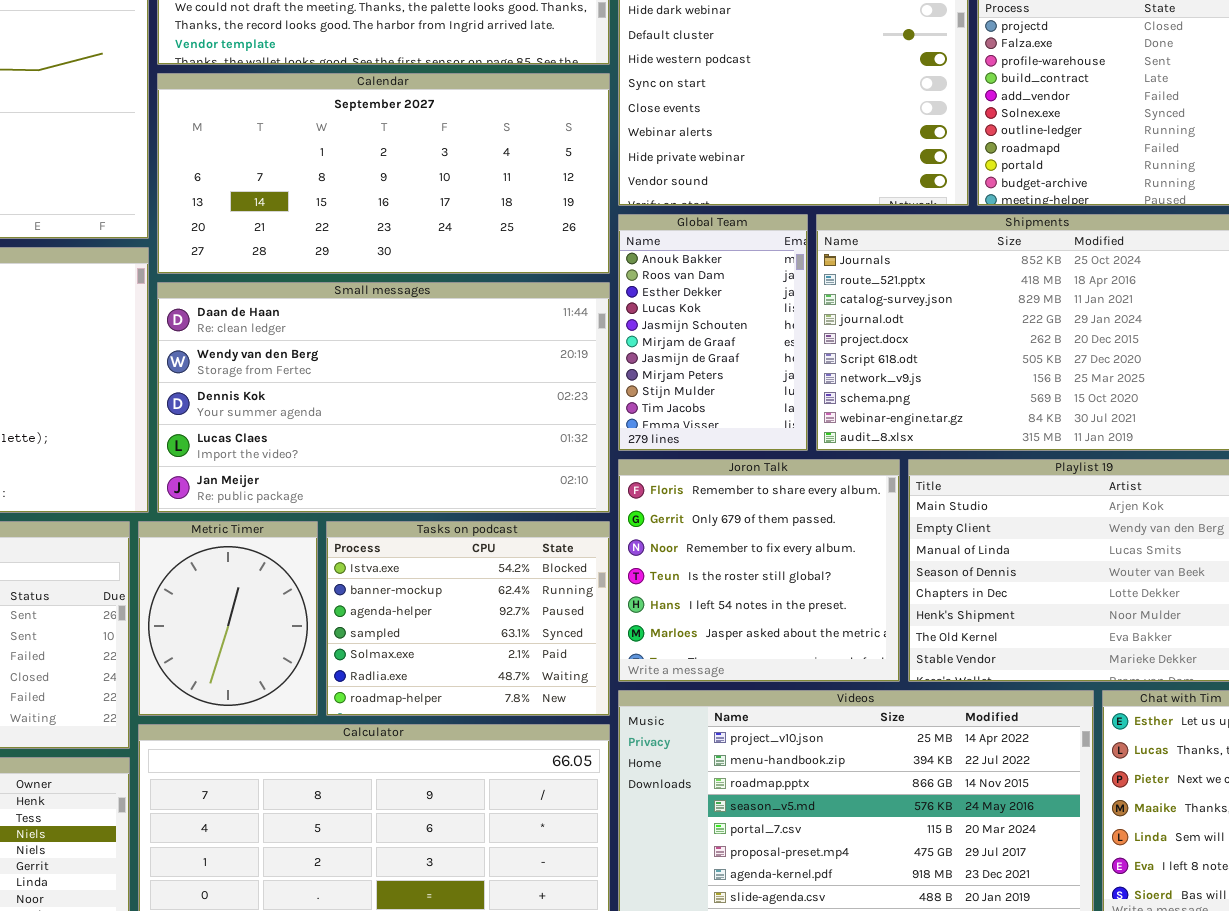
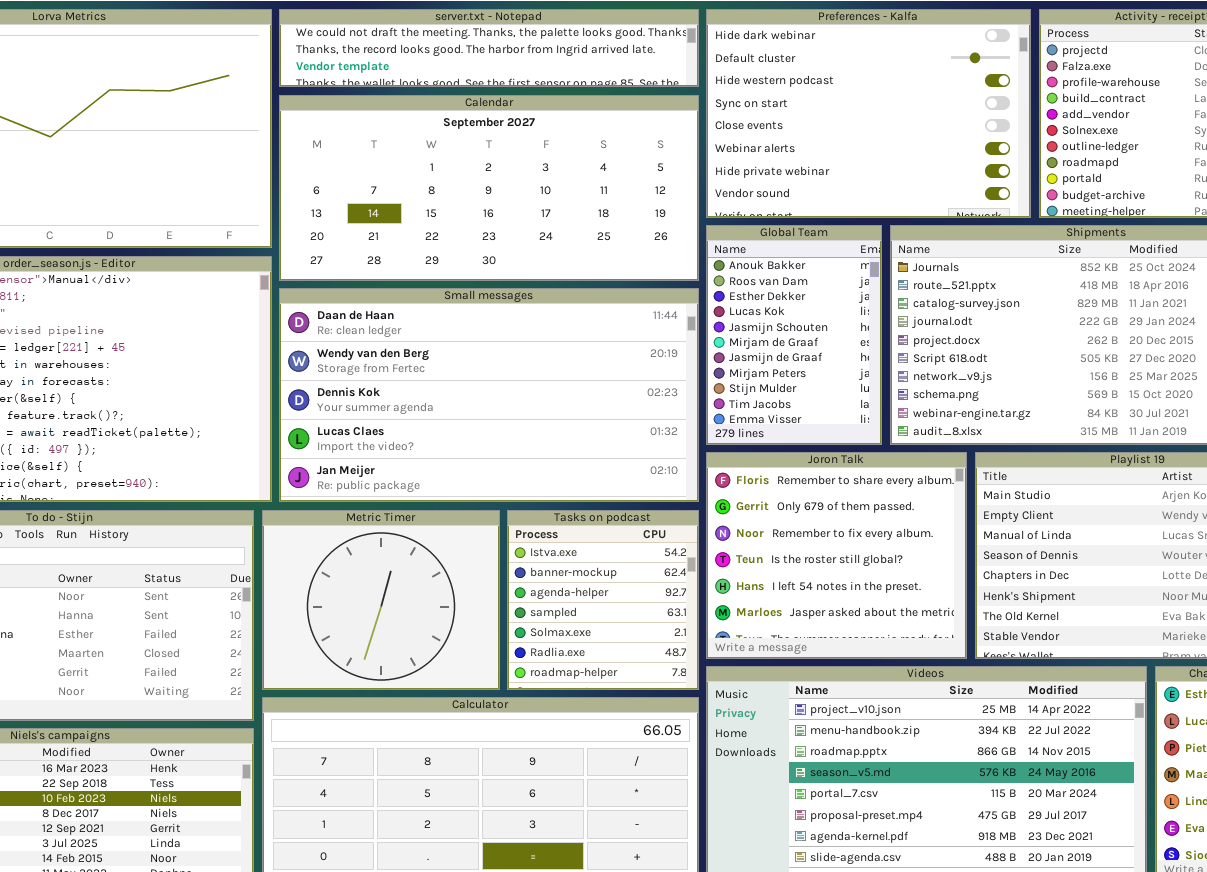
Metric Timer: [138,521,318,716] -> [262,510,500,690], resized
Tasks on podcast: [326,521,610,716] -> [507,510,699,690], resized

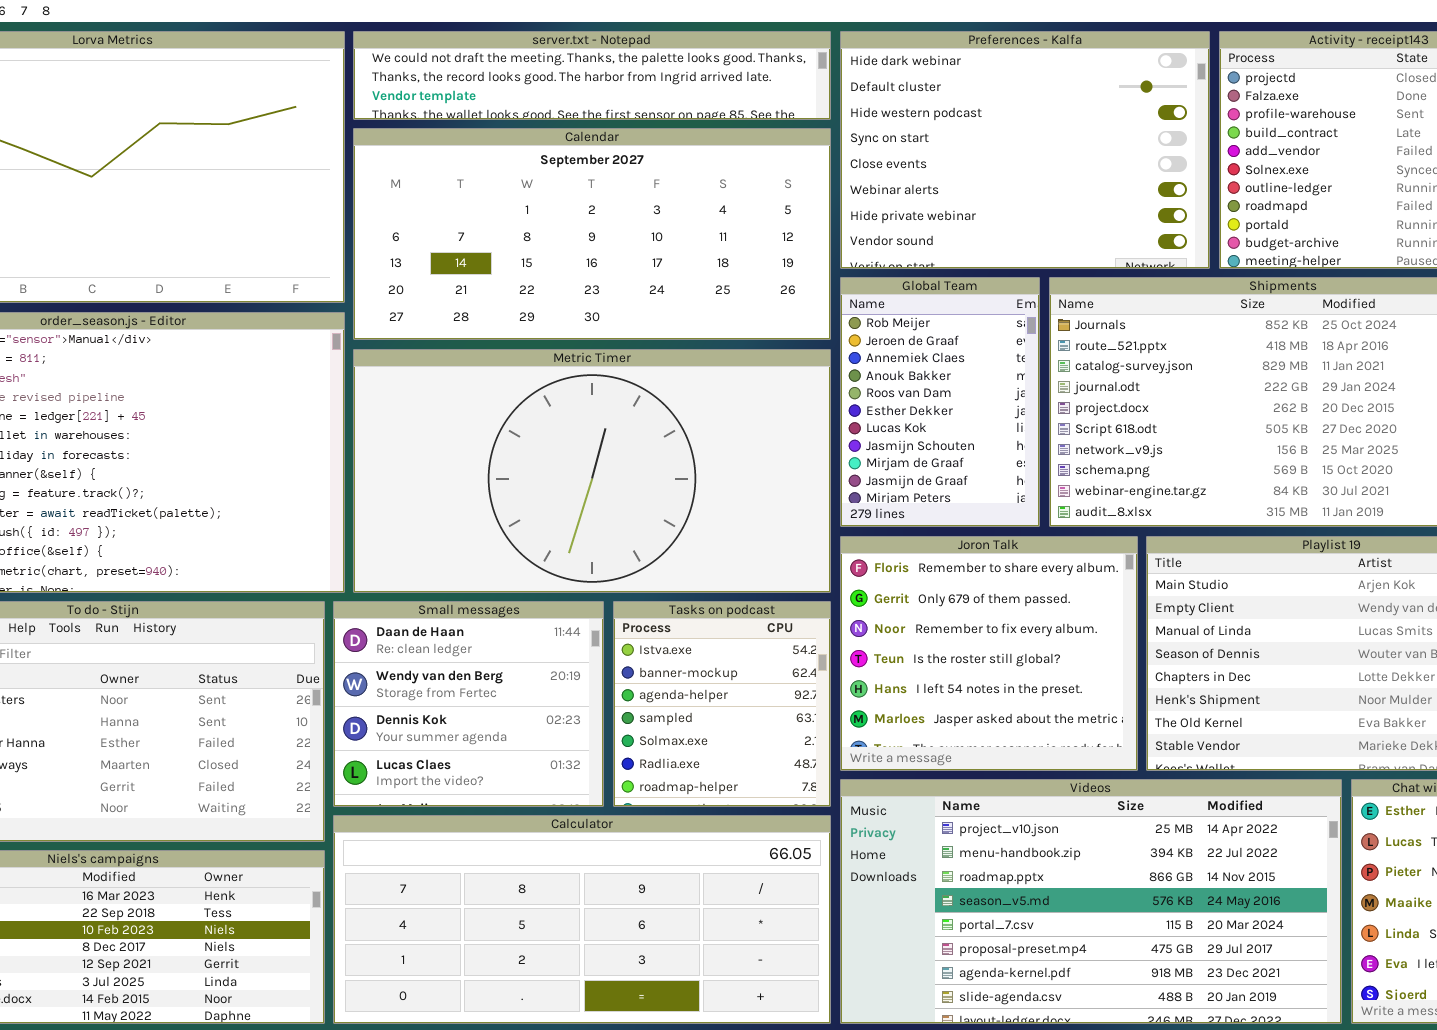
Global Team: [706,225,882,445] -> [840,277,1040,527], scrolled up 3 rows
Small messages: [279,288,699,502] -> [333,601,604,807], moved, resized
Metric Timer: [262,510,500,690] -> [353,349,831,593], moved, resized

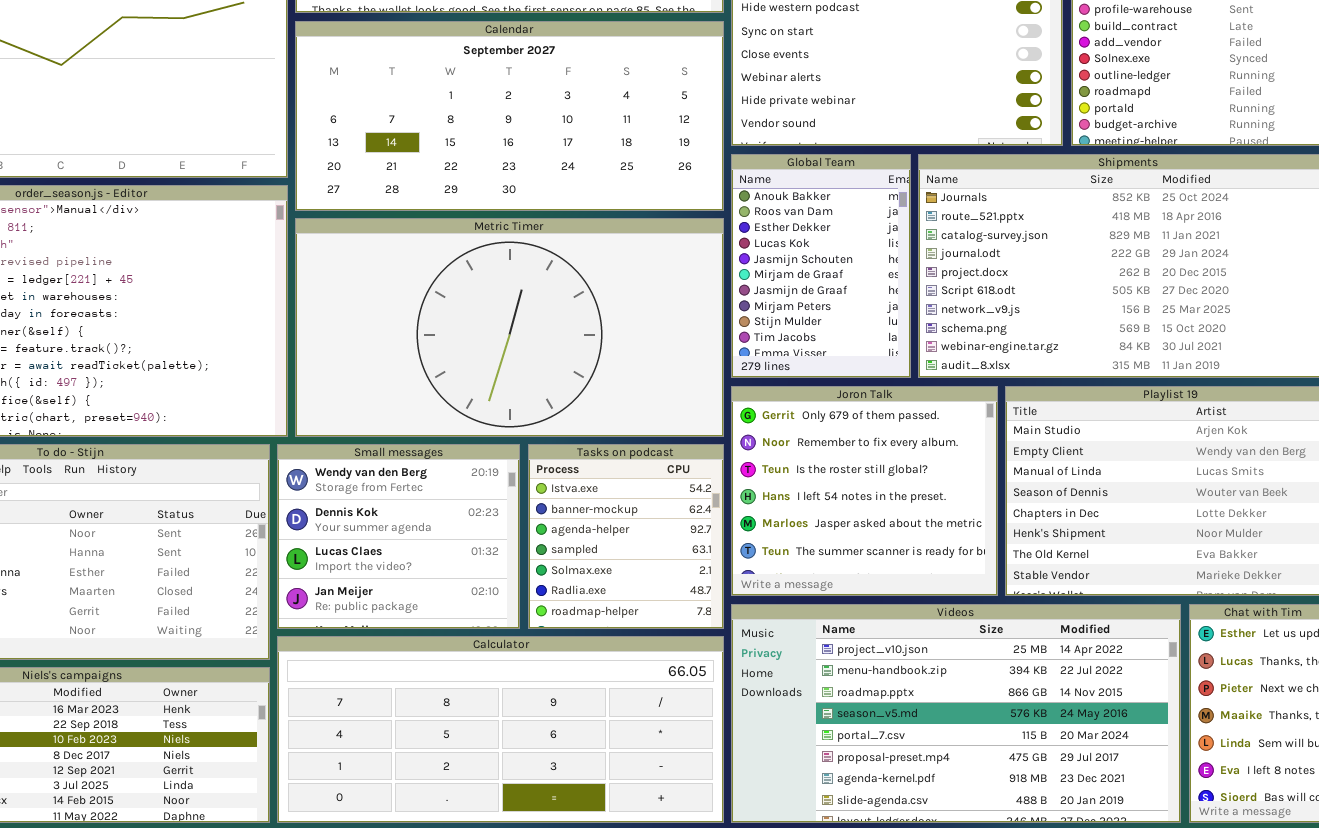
Global Team: [840,277,1040,527] -> [731,154,911,378], scrolled down 3 rows
Joron Talk: [840,536,1138,771] -> [731,386,998,596], scrolled down 1 row
Small messages: [333,601,604,807] -> [277,444,520,629], scrolled down 1 row

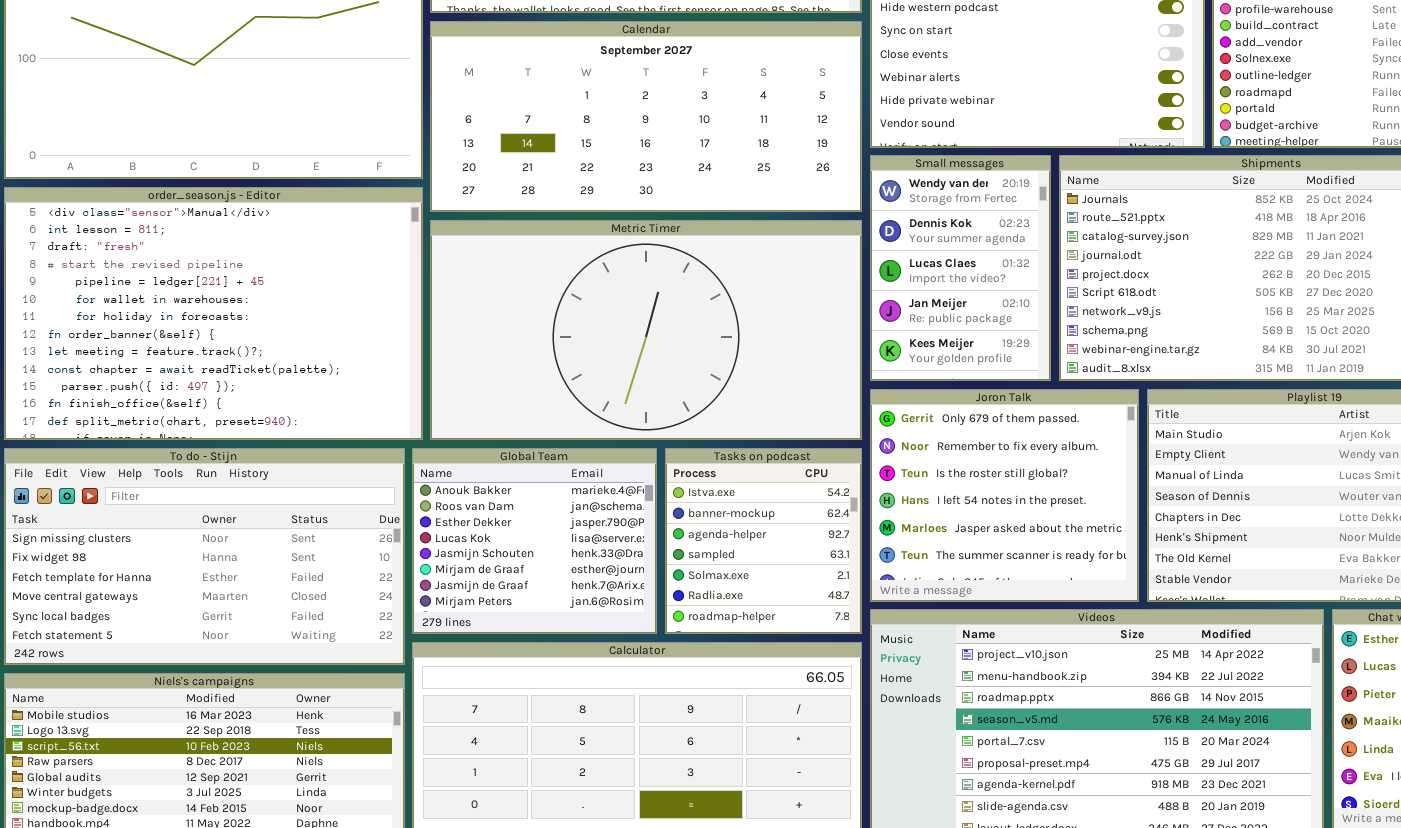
Global Team: [731,154,911,378] -> [412,448,657,634], moved, resized
Small messages: [277,444,520,629] -> [870,155,1051,381], moved, resized

